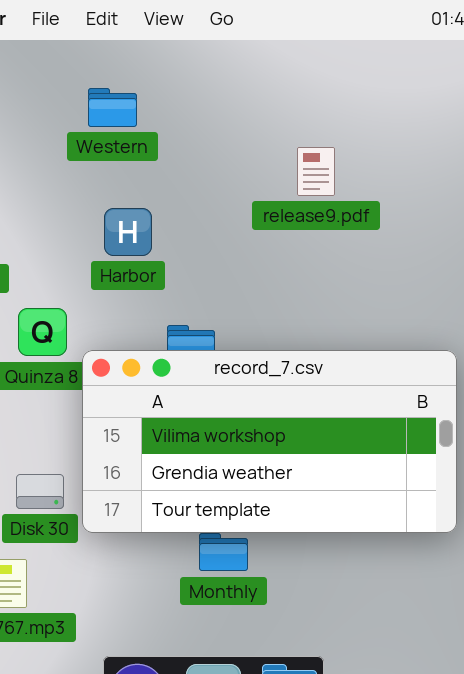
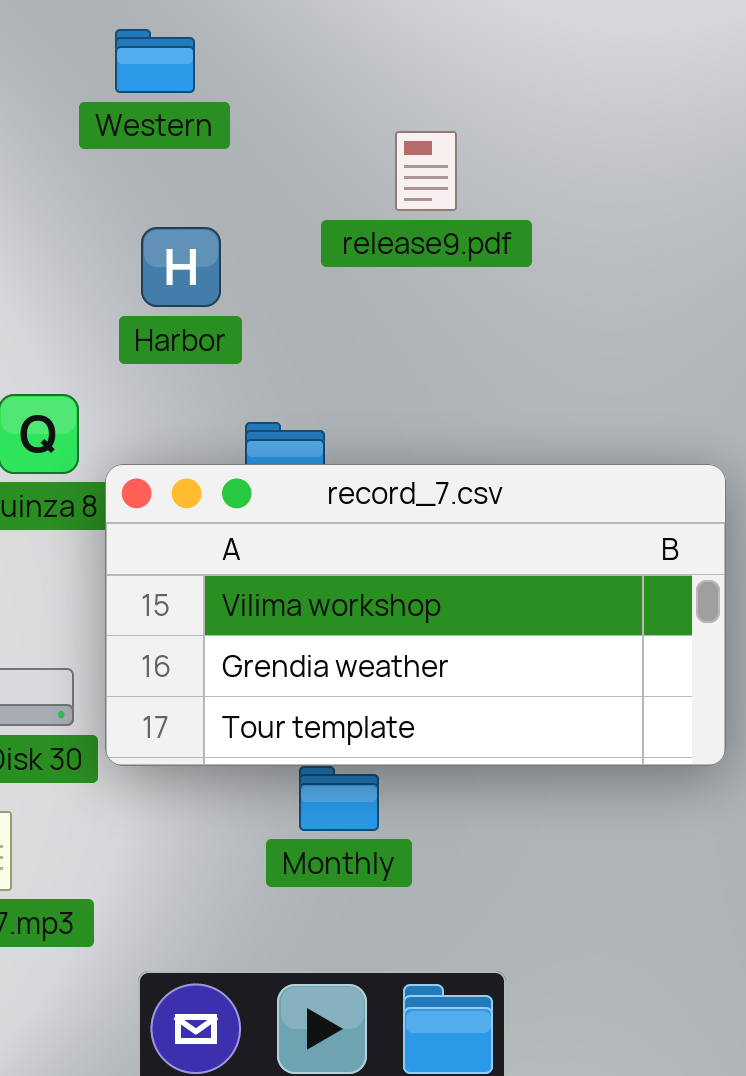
release9.pdf: [297,147,335,196] -> [395,131,457,211], moved

